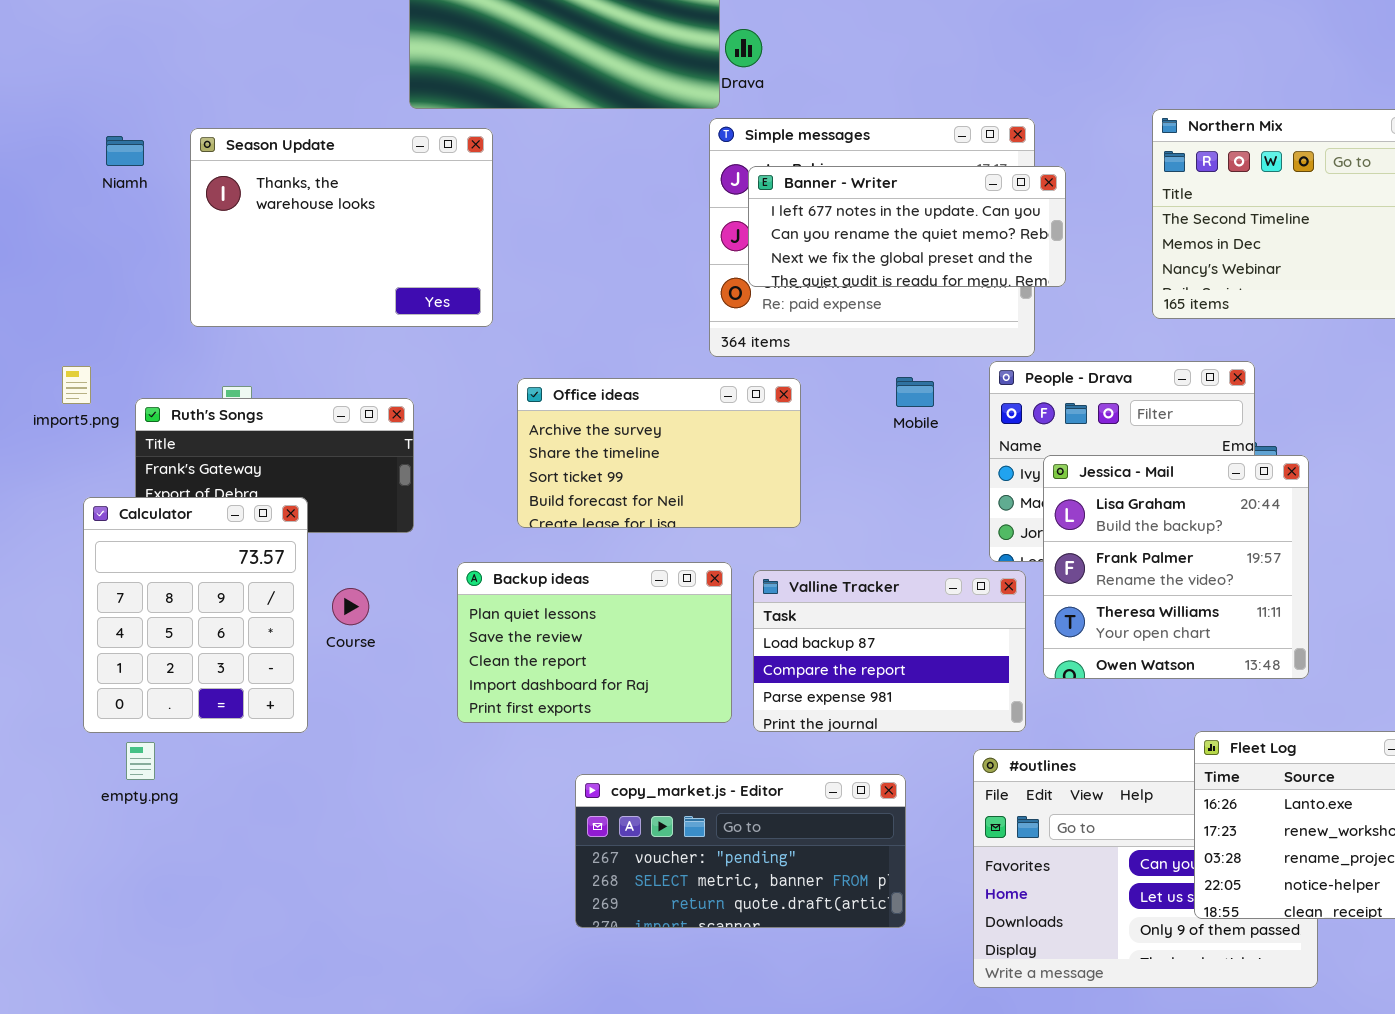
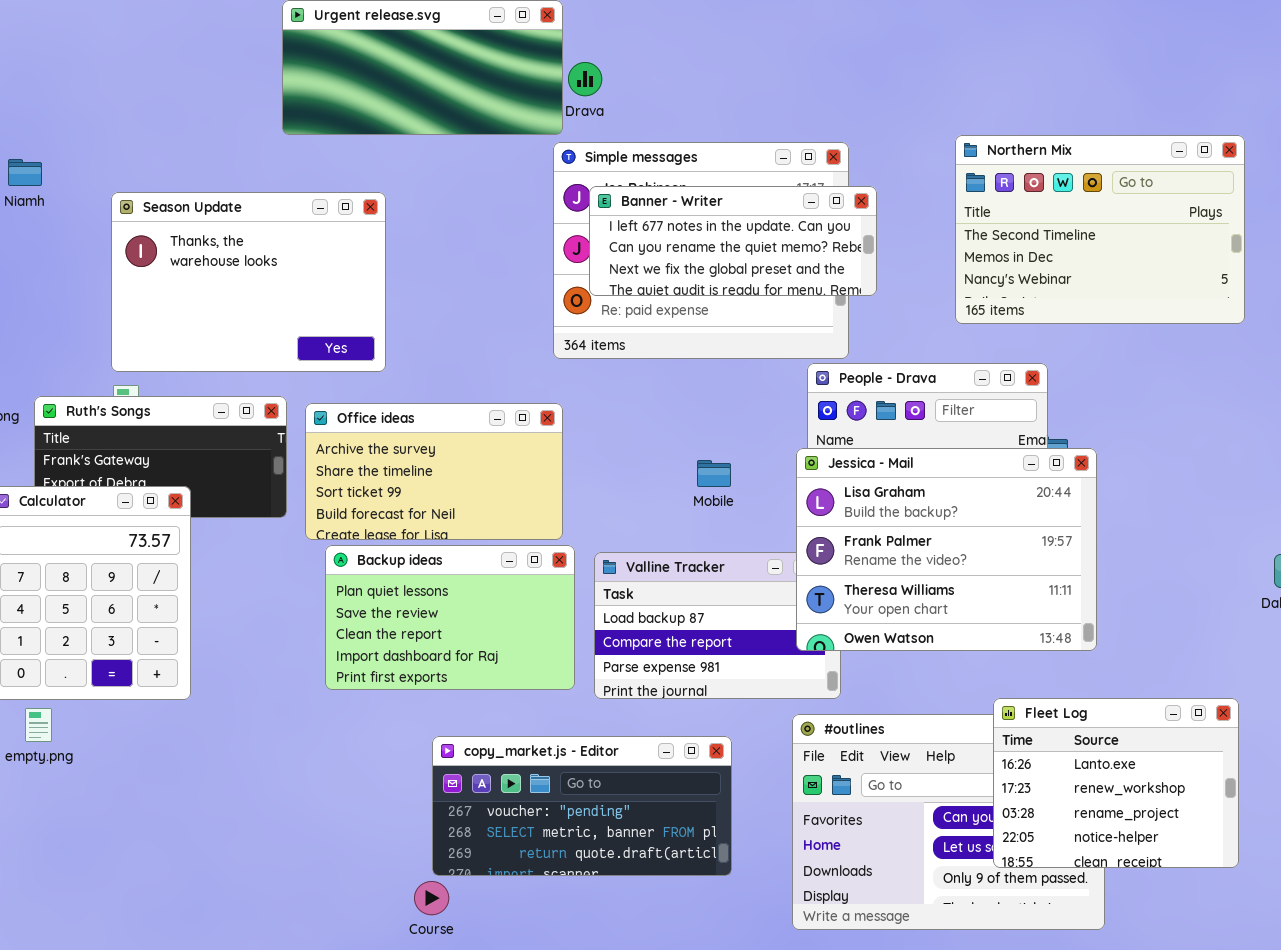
Season Update: [190,128,493,327] -> [111,192,386,372], moved
Mobile: [896,377,934,407] -> [697,460,731,487], moved
Office ideas: [517,378,801,528] -> [305,403,563,540], moved
Jessica - Mail: [1043,455,1309,679] -> [796,448,1097,651], resized
Course: [332,588,369,625] -> [414,881,449,915], moved

